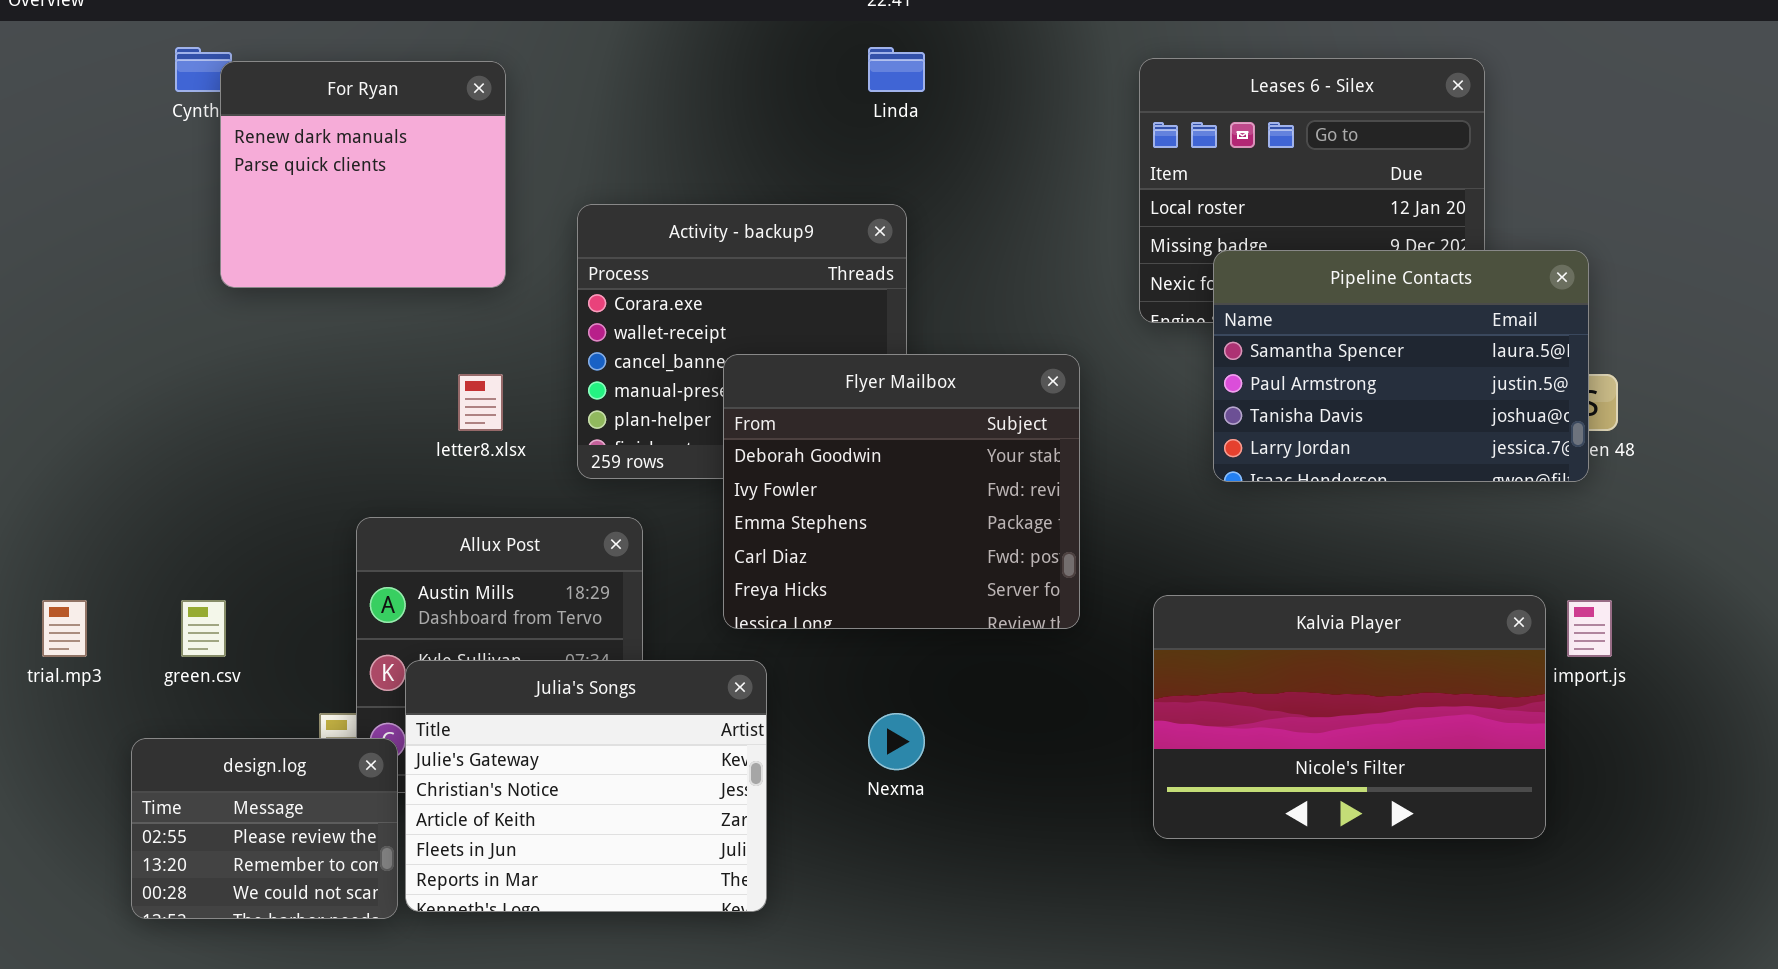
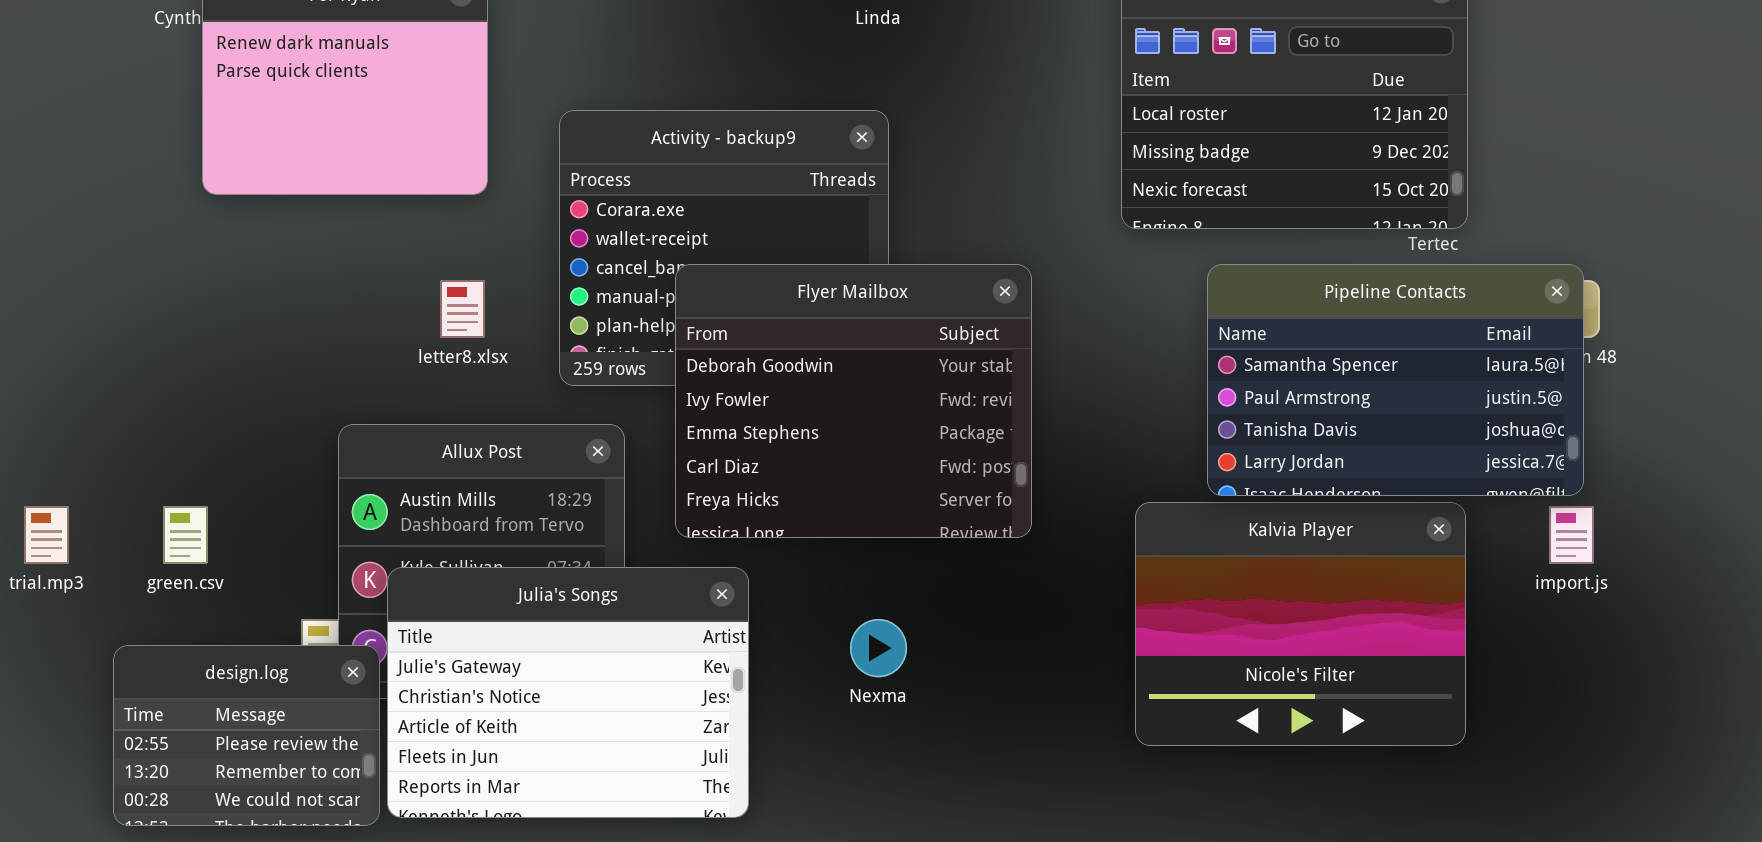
Pipeline Contacts: [1213,250,1589,482] -> [1207,264,1584,496], moved
Flyer Mailbox: [723,354,1080,629] -> [675,264,1032,538], moved
Kalvia Player: [1153,595,1546,839] -> [1135,502,1466,746], resized

